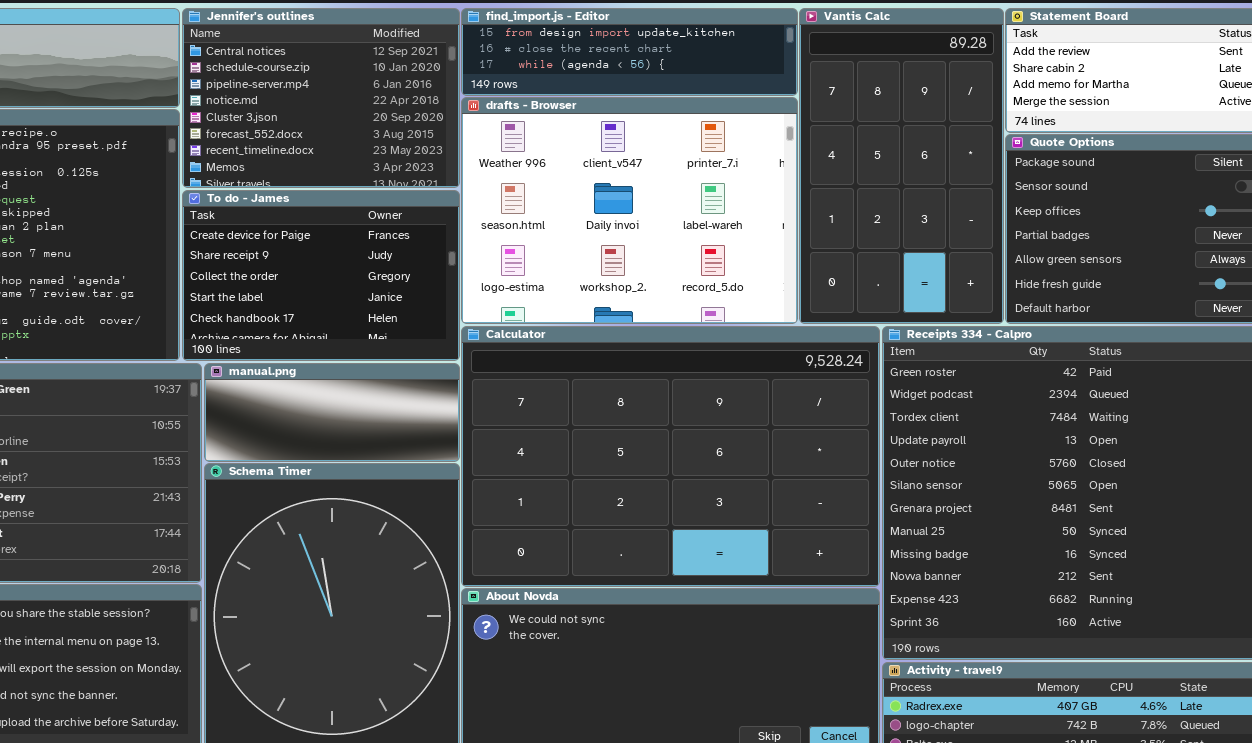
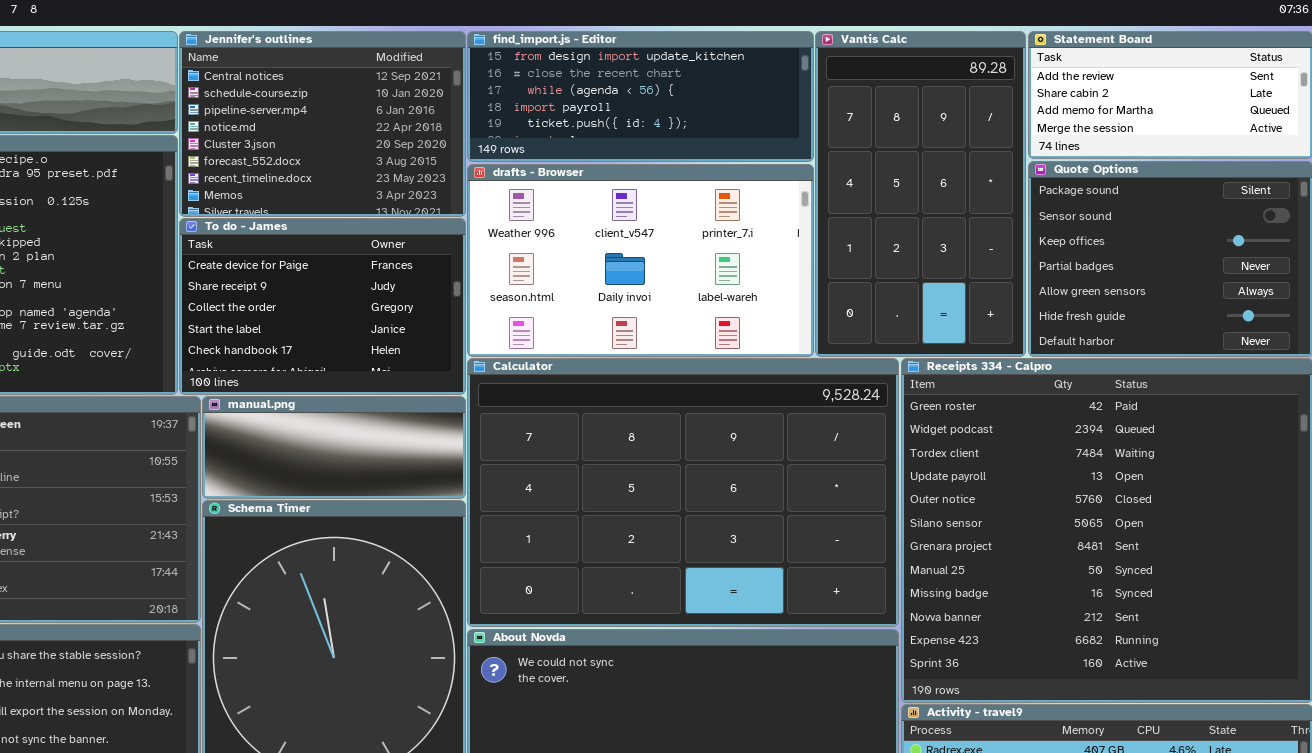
find_import.js - Editor: [461,8,798,96] -> [467,31,814,162], resized
drafts - Browser: [461,97,798,324] -> [467,164,814,357], resized

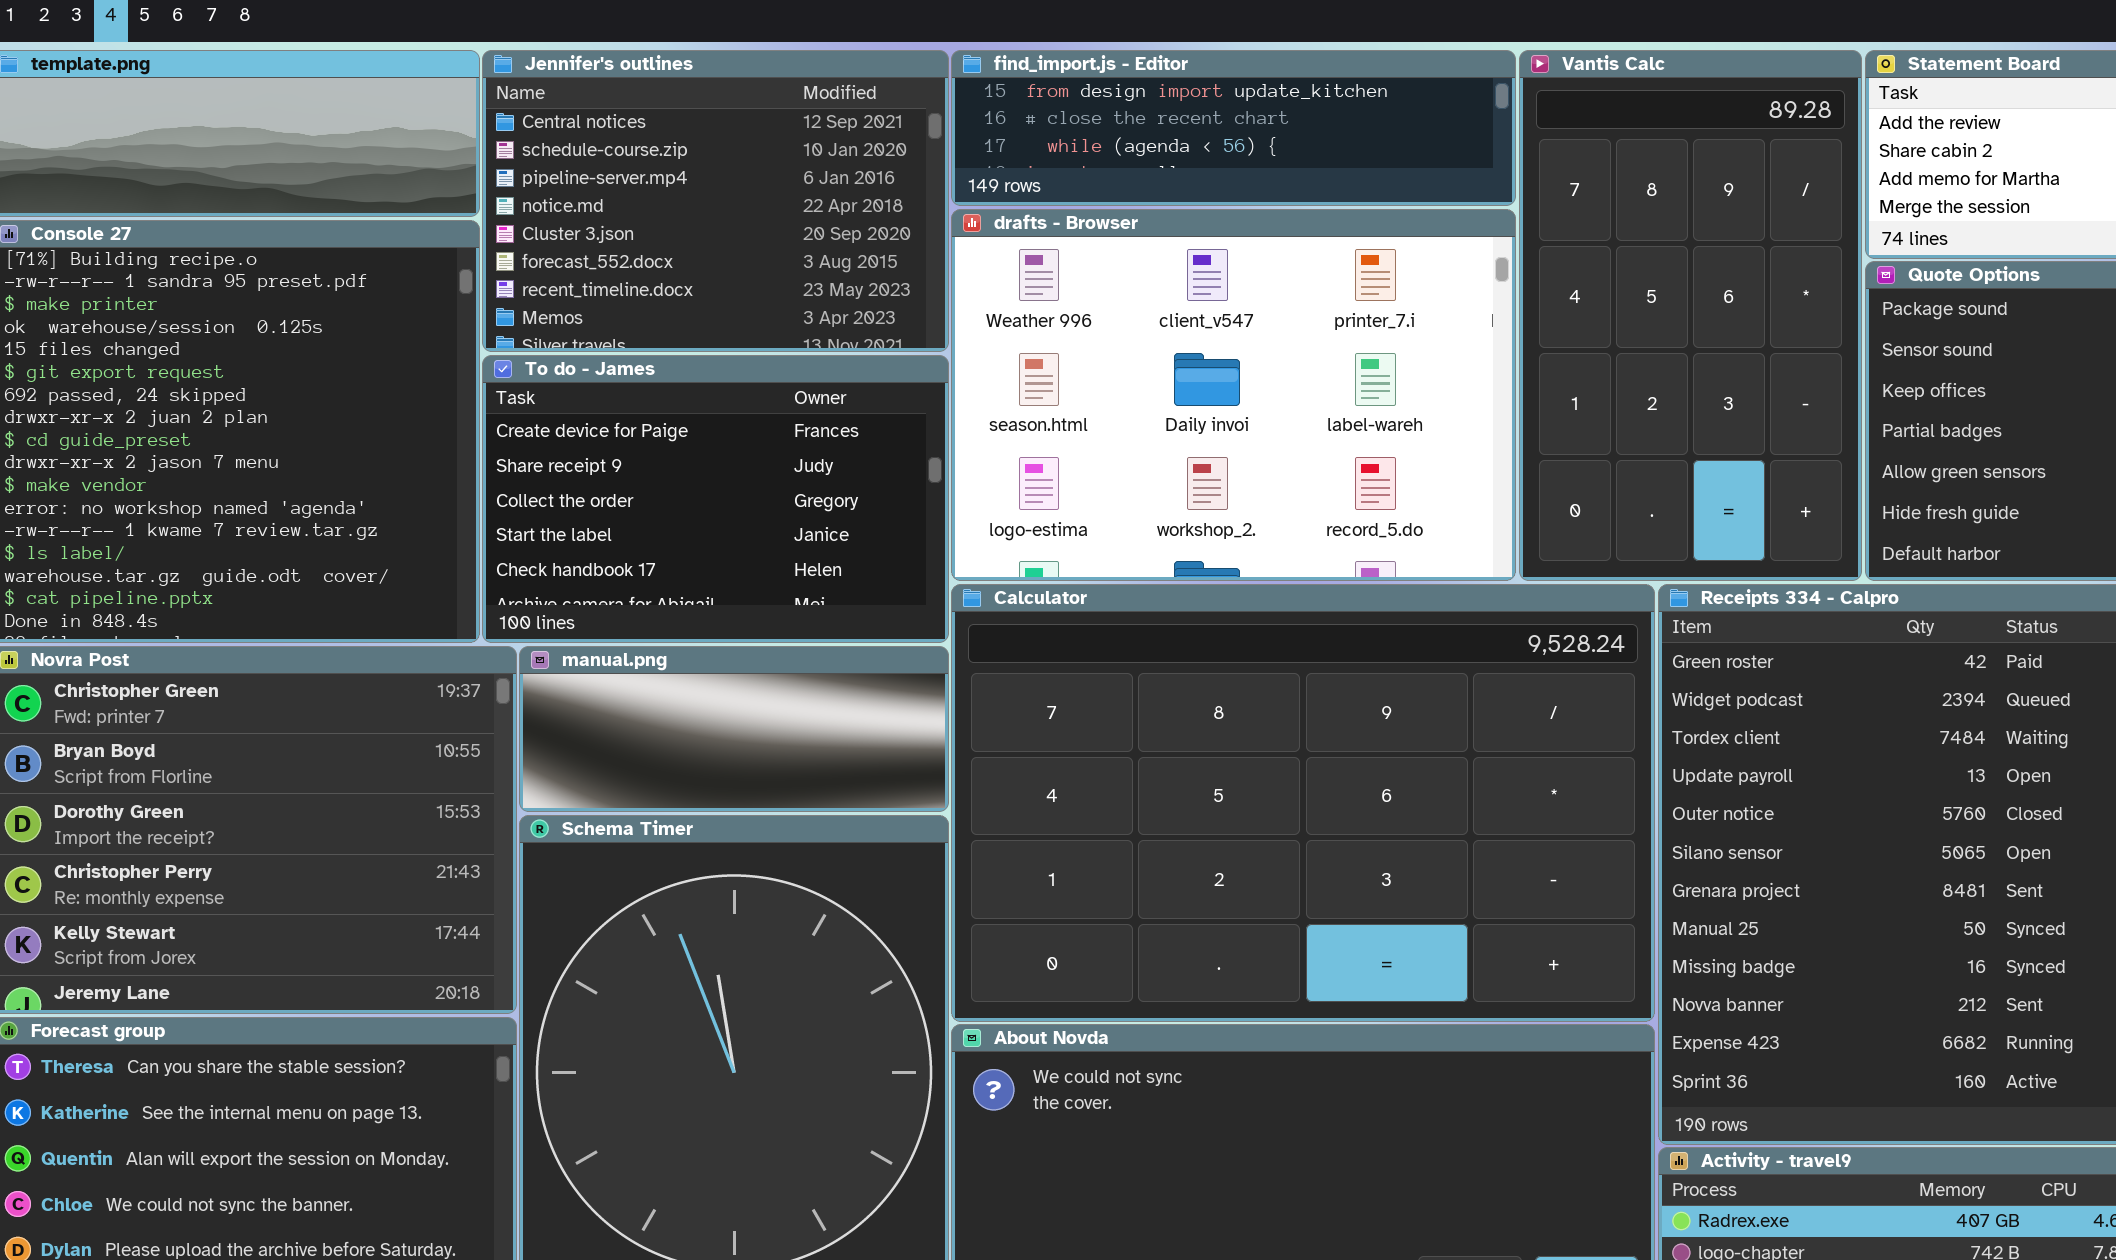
find_import.js - Editor: [467,31,814,162] -> [951,50,1516,206], resized
drafts - Browser: [467,164,814,357] -> [951,209,1516,581], resized

